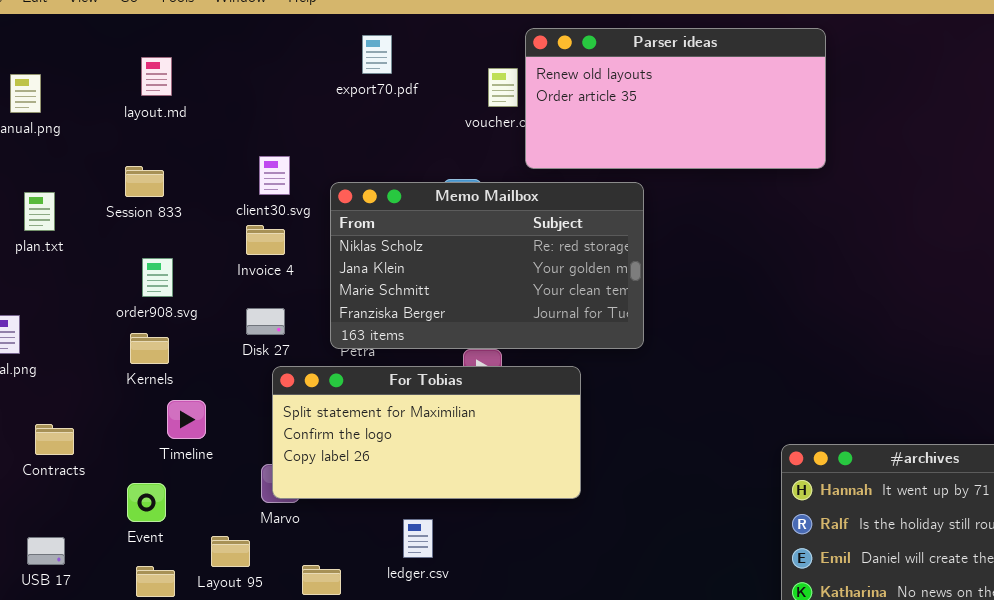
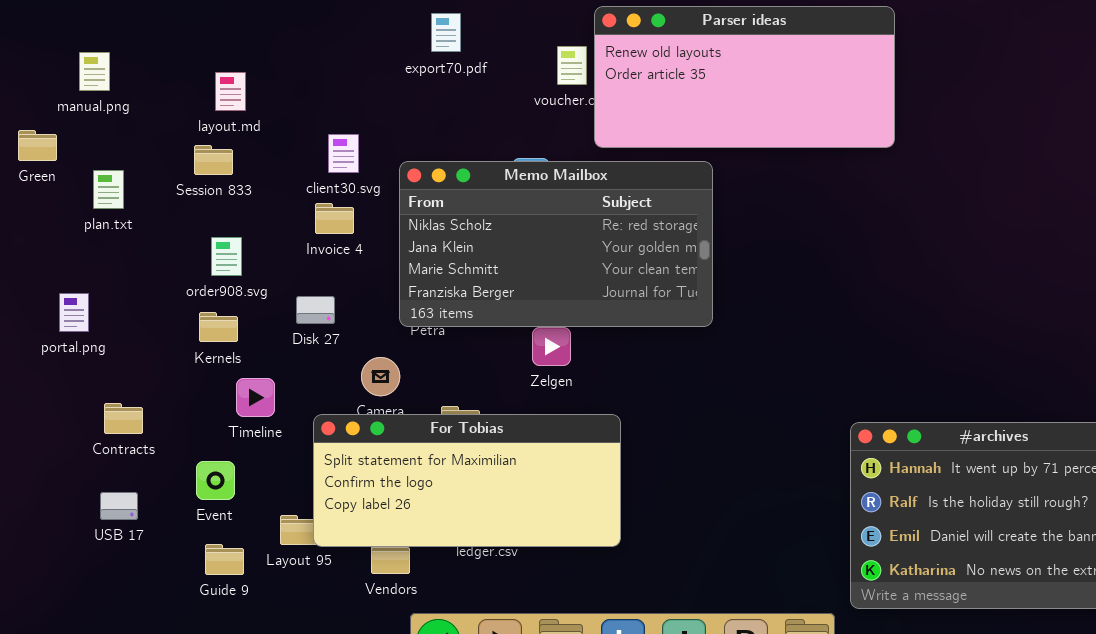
layout.md: [141,57,172,96] -> [215,72,246,111], moved
Disk 27: [246,308,285,335] -> [296,296,335,324], moved
For Tobias: [272,366,581,499] -> [313,414,621,547], moved
USB 17: [27,537,65,565] -> [100,492,138,520], moved

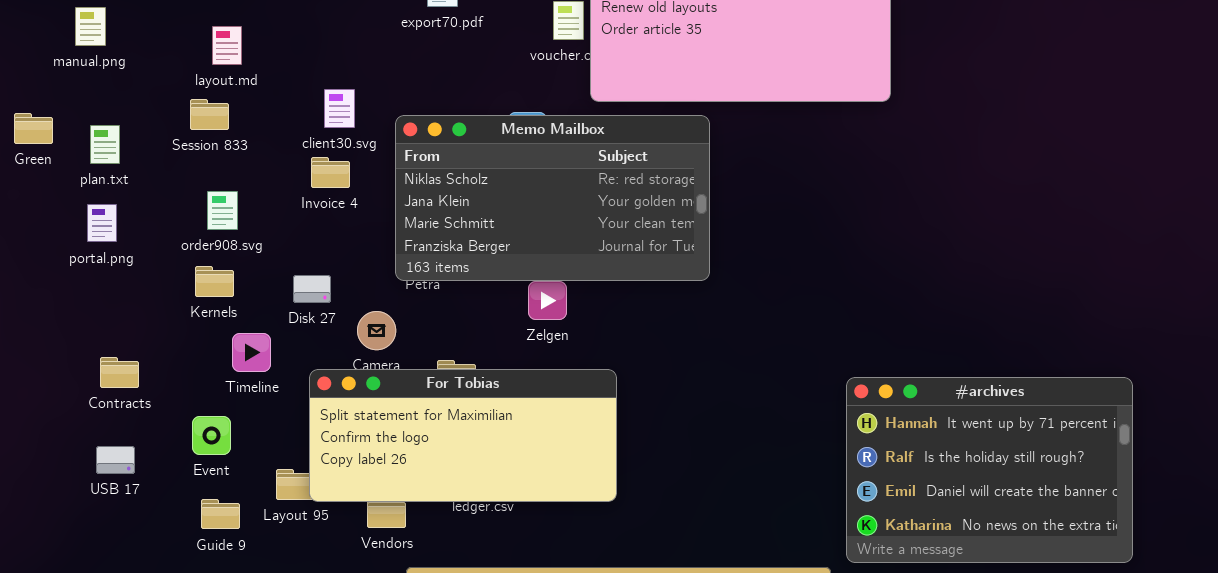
Green: [18,130,57,161] -> [14,113,53,144], moved
portal.png: [59,293,89,332] -> [87,204,117,242], moved
Disk 27: [296,296,335,324] -> [293,275,331,303], moved

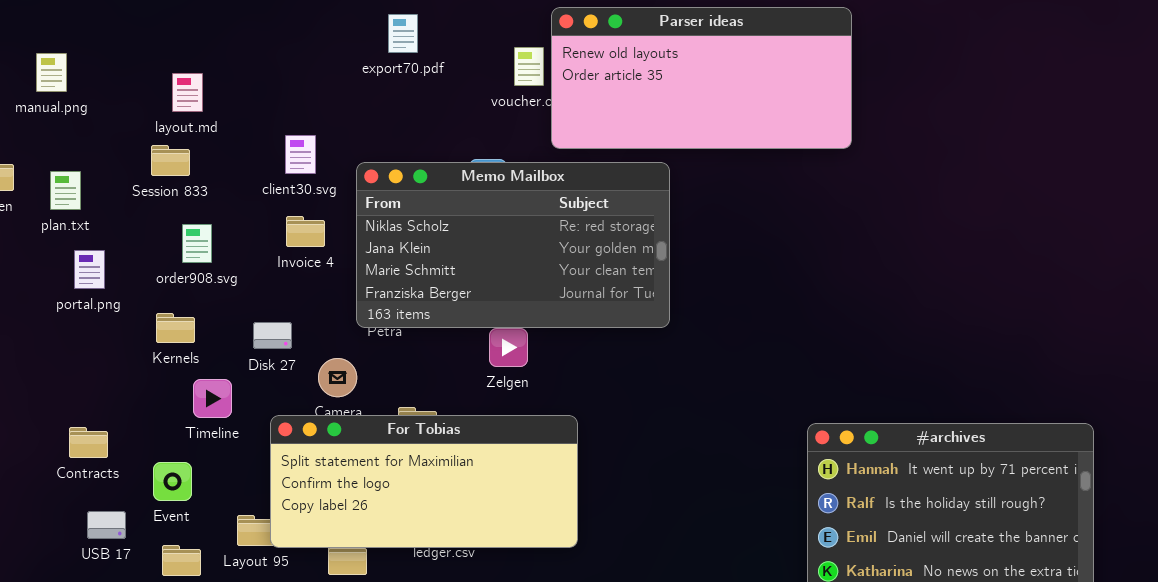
Invoice 4: [311,157,350,188] -> [286,216,325,247], moved
order908.svg: [207,191,238,230] -> [182,224,212,263], moved
portal.png: [87,204,117,242] -> [74,250,105,289], moved
Contracts: [100,357,139,388] -> [69,427,108,458], moved
USB 17: [96,446,135,474] -> [87,511,126,539], moved

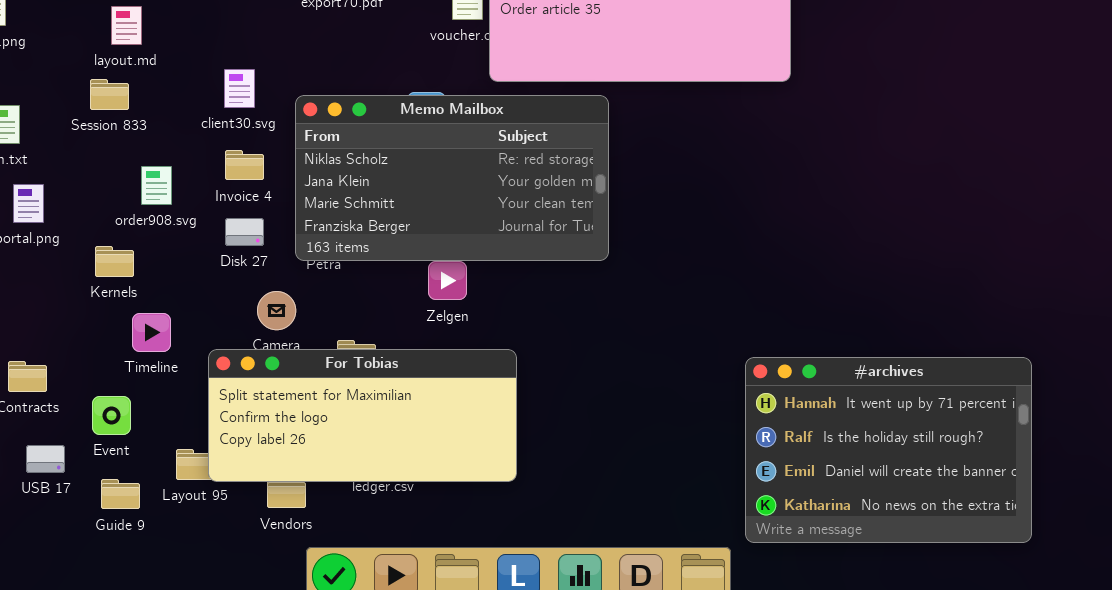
order908.svg: [182,224,212,263] -> [141,166,172,205], moved
Disk 27: [253,322,292,349] -> [225,218,264,246], moved

